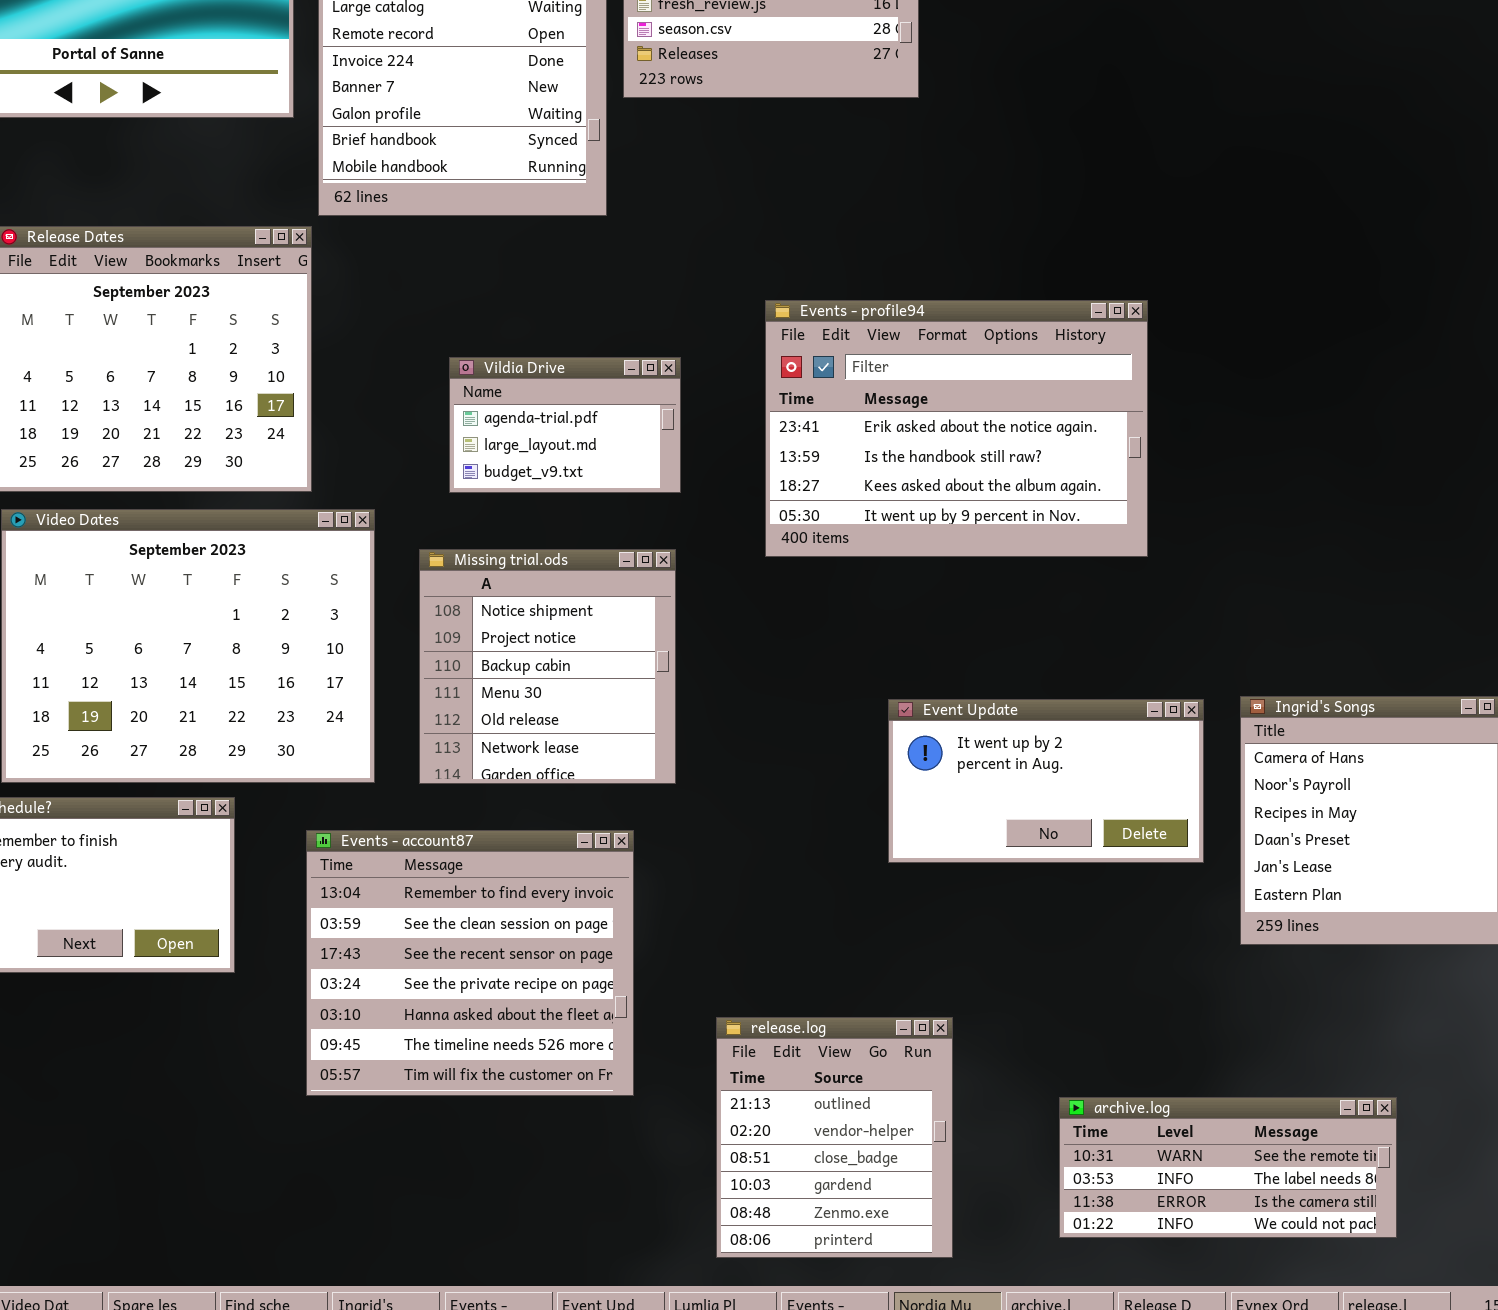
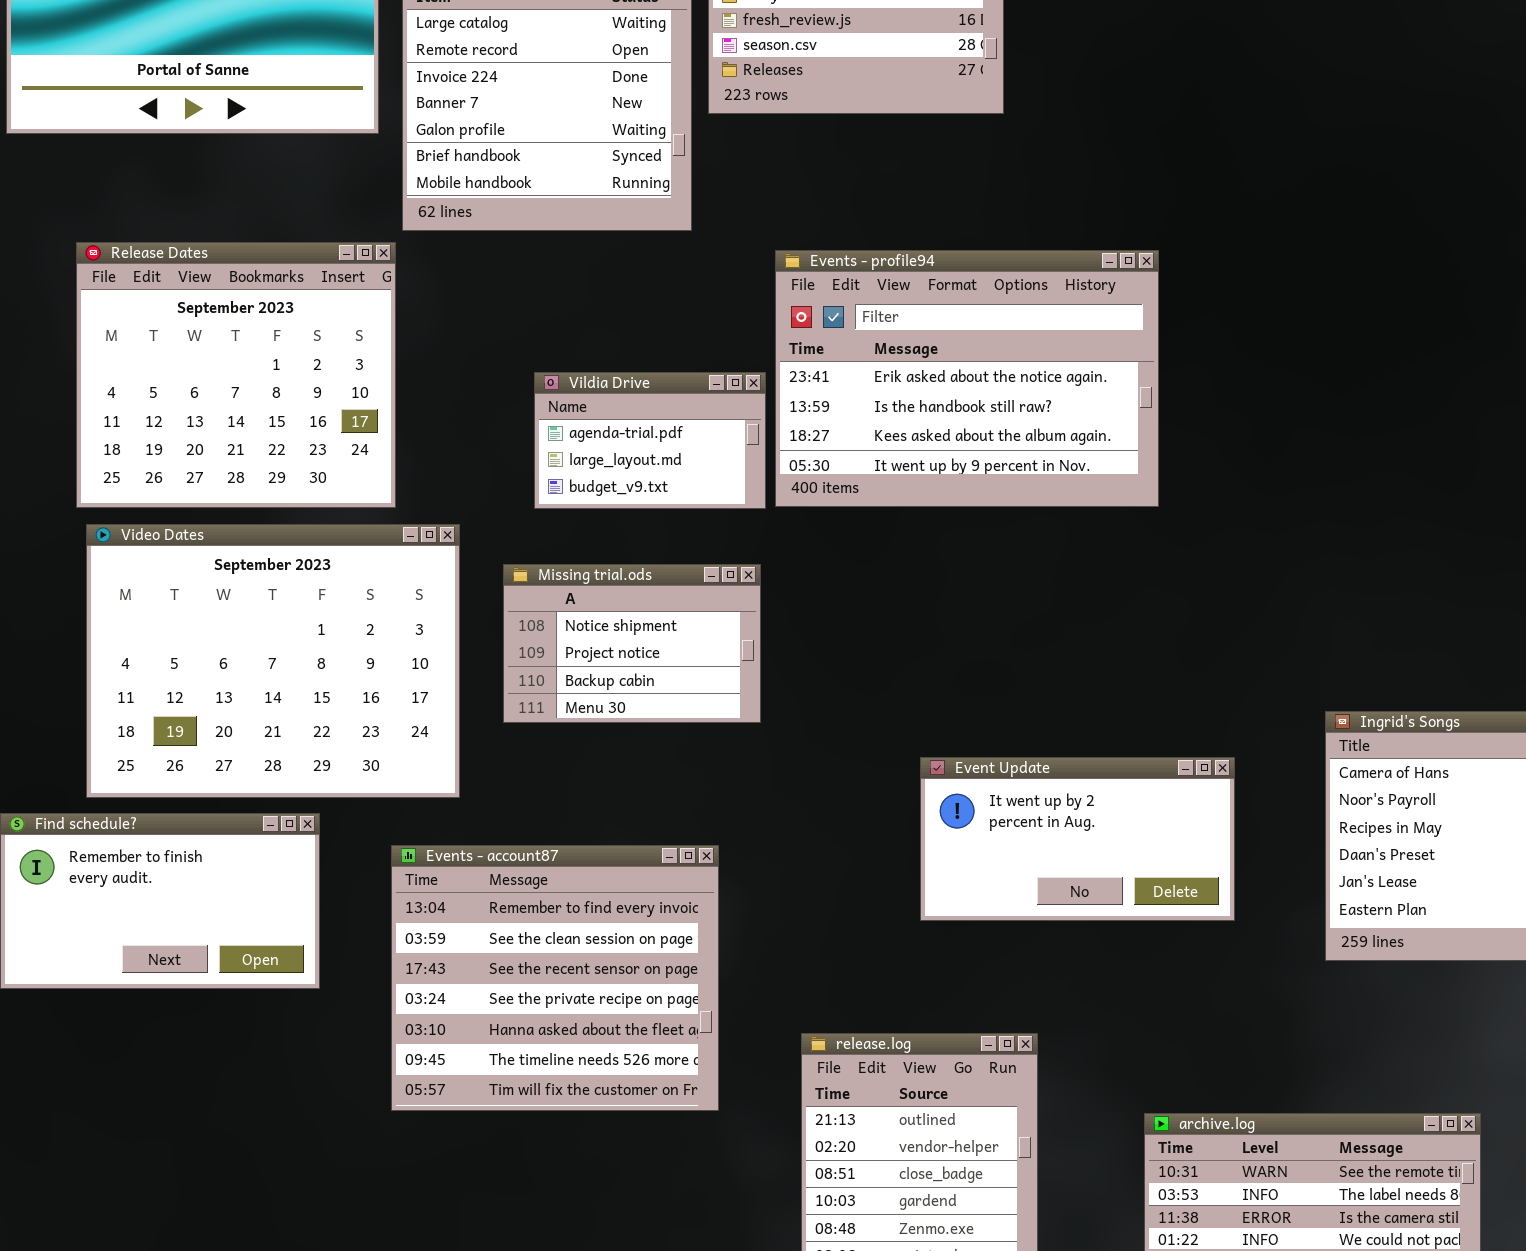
Events - profile94: [765,300,1148,557] -> [775,250,1159,507], moved
Missing trial.ods: [419,549,676,784] -> [503,564,761,723], resized
Event Update: [888,699,1204,863] -> [920,757,1235,921], moved

